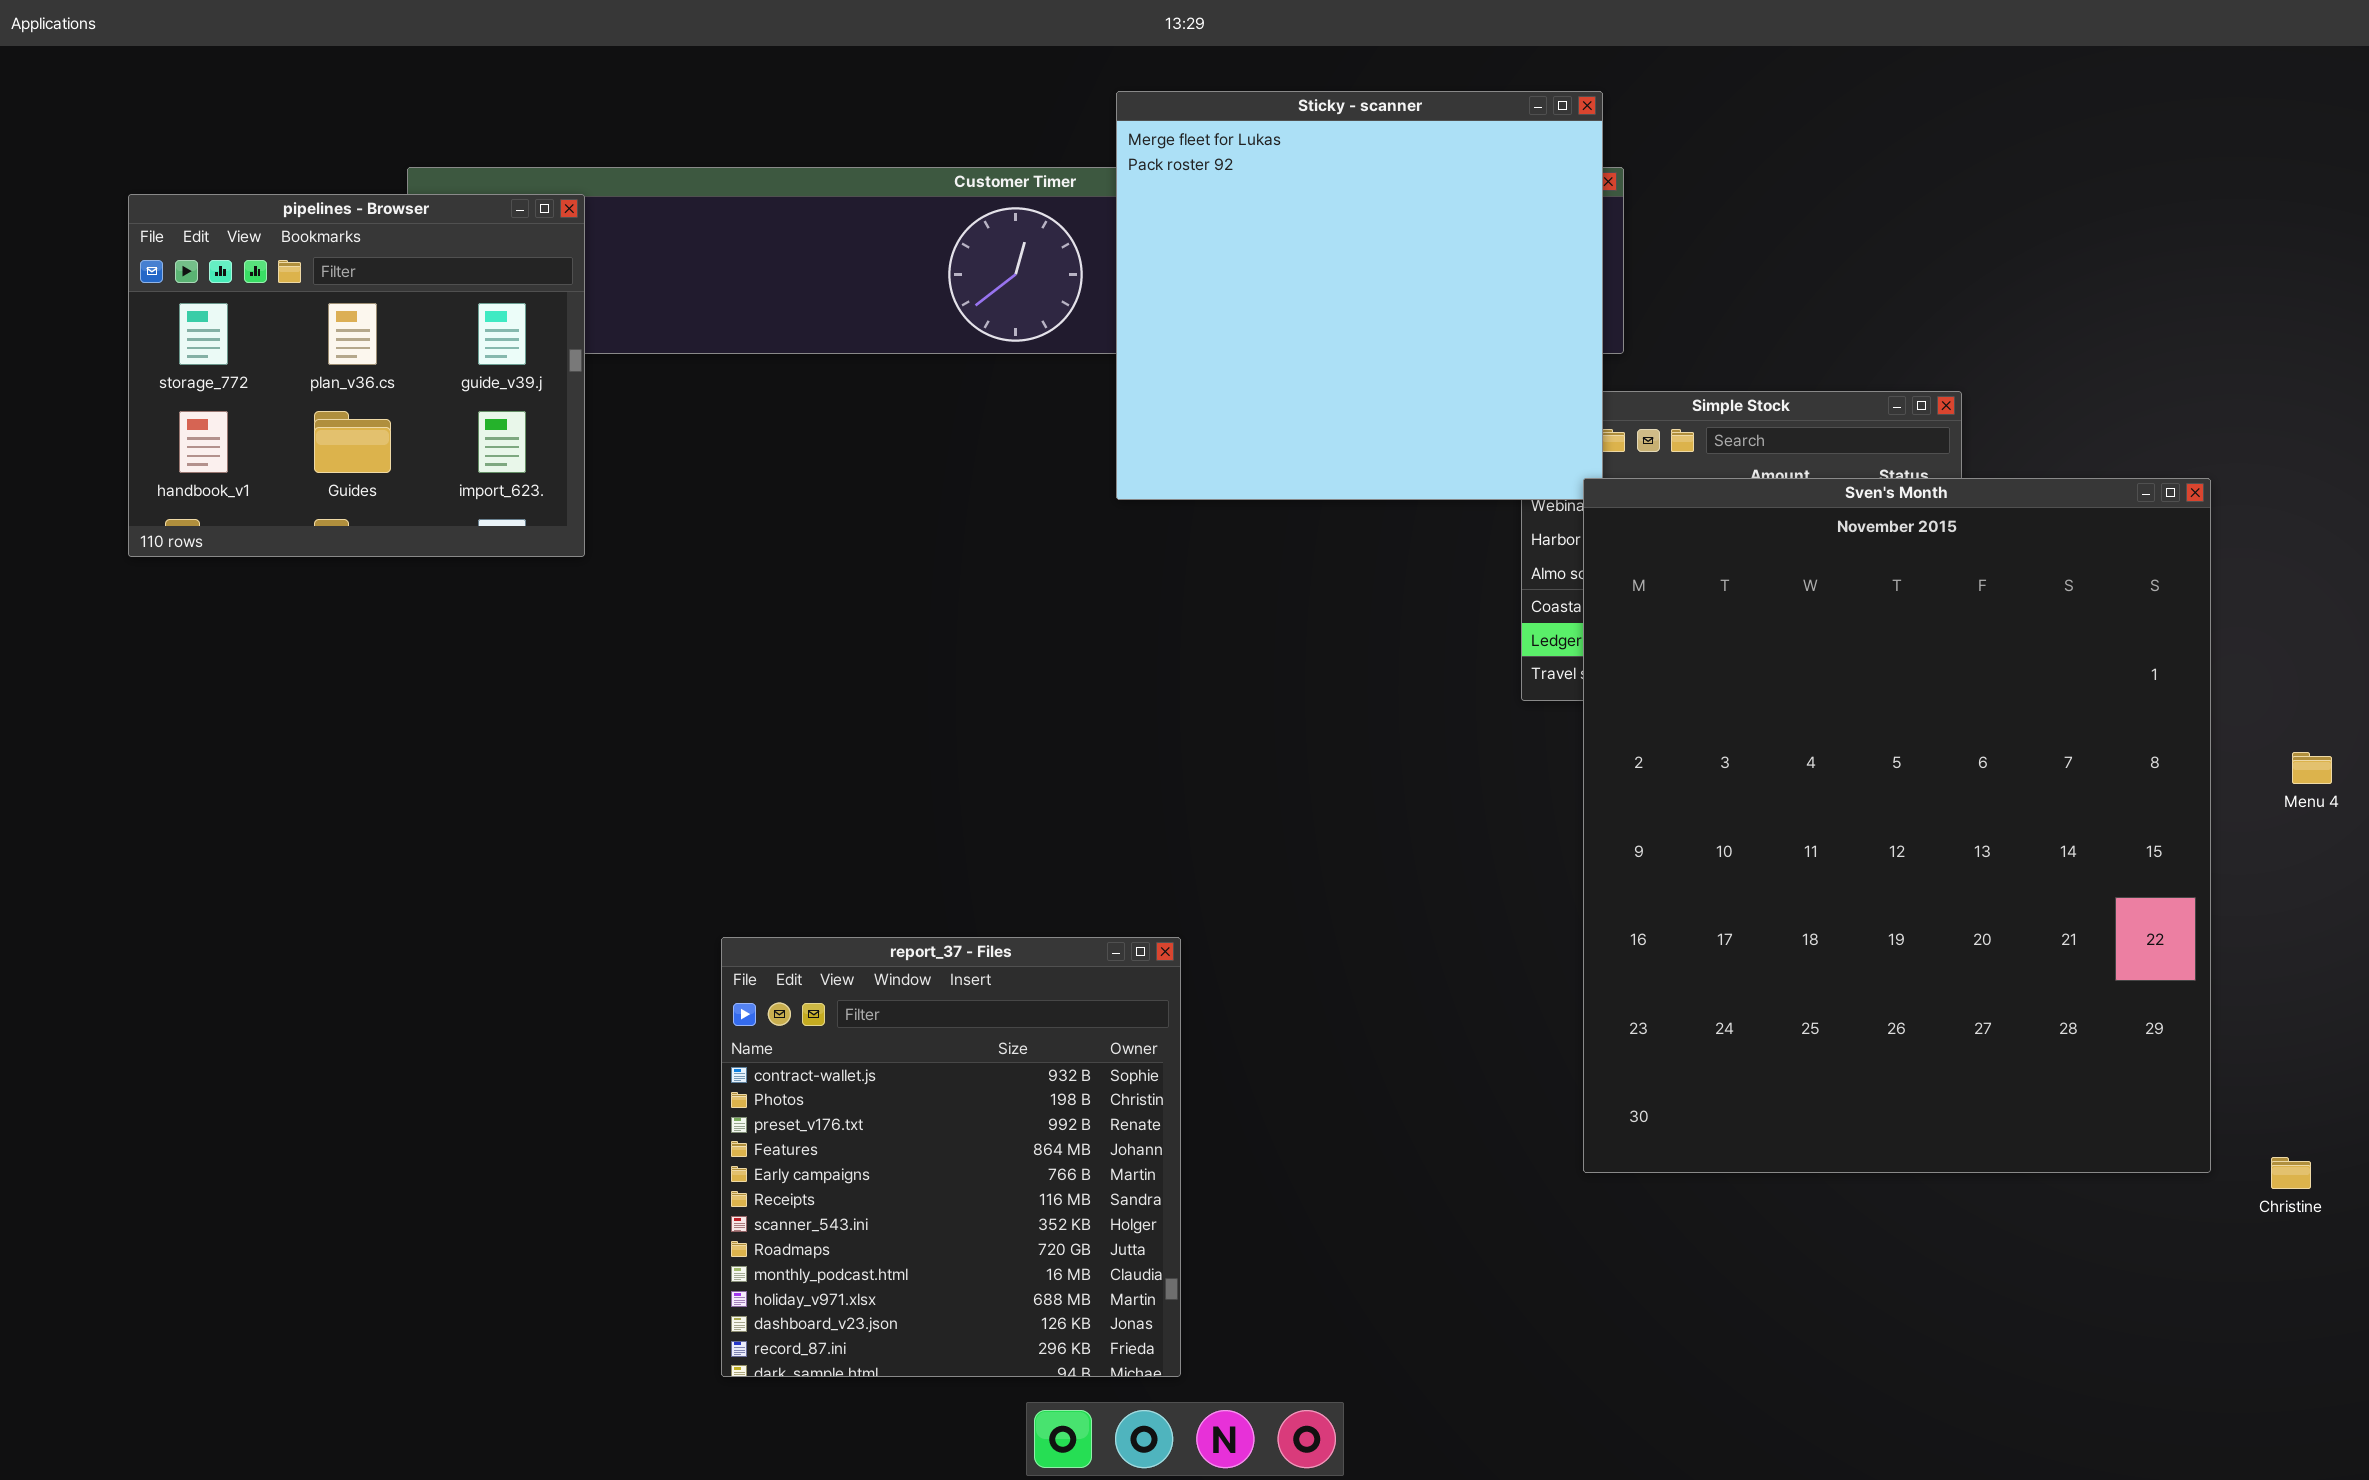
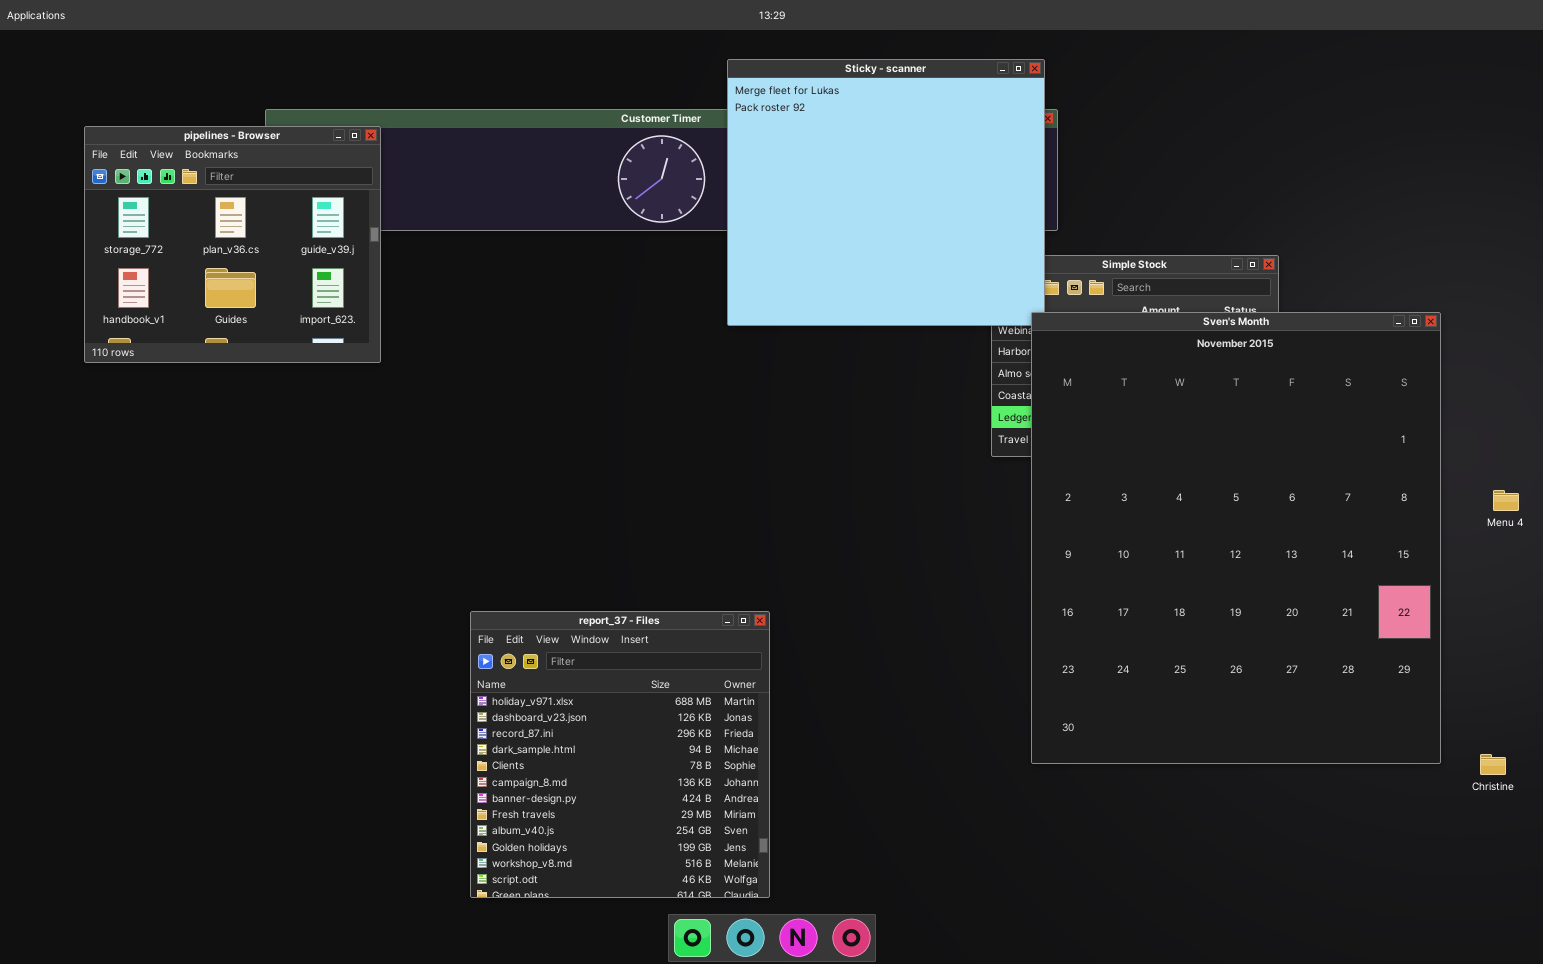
report_37 - Files: [721,937,1181,1377] -> [470,611,770,898], scrolled down 9 rows

